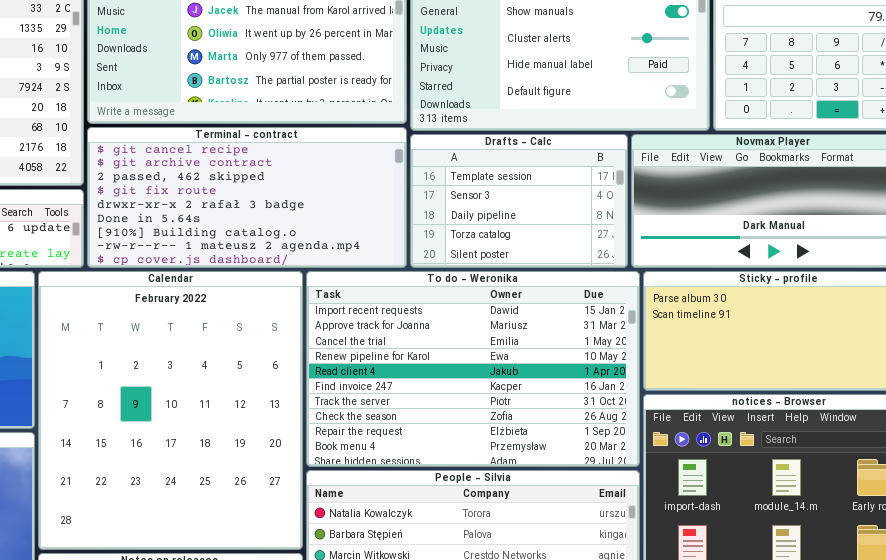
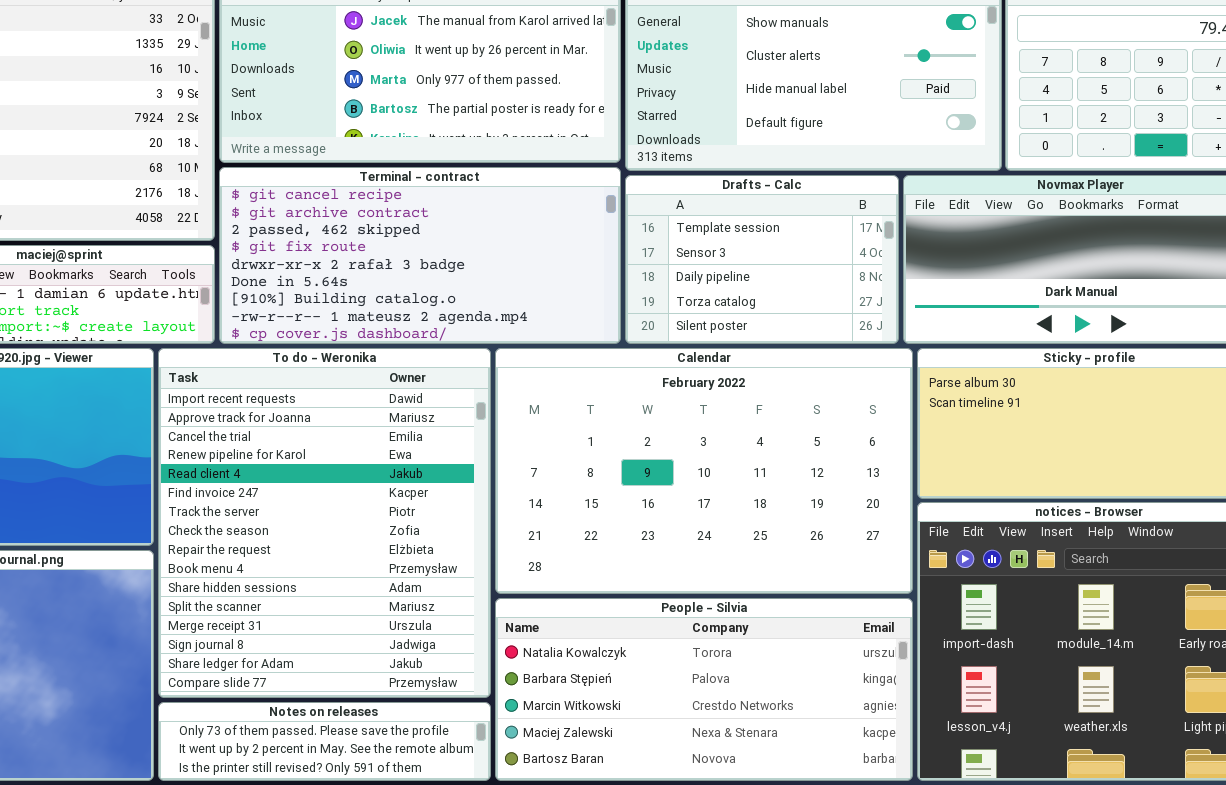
Calendar: [38,271,303,550] -> [495,348,913,594], moved, resized
To do - Weronika: [306,271,640,467] -> [158,348,491,698], moved, resized

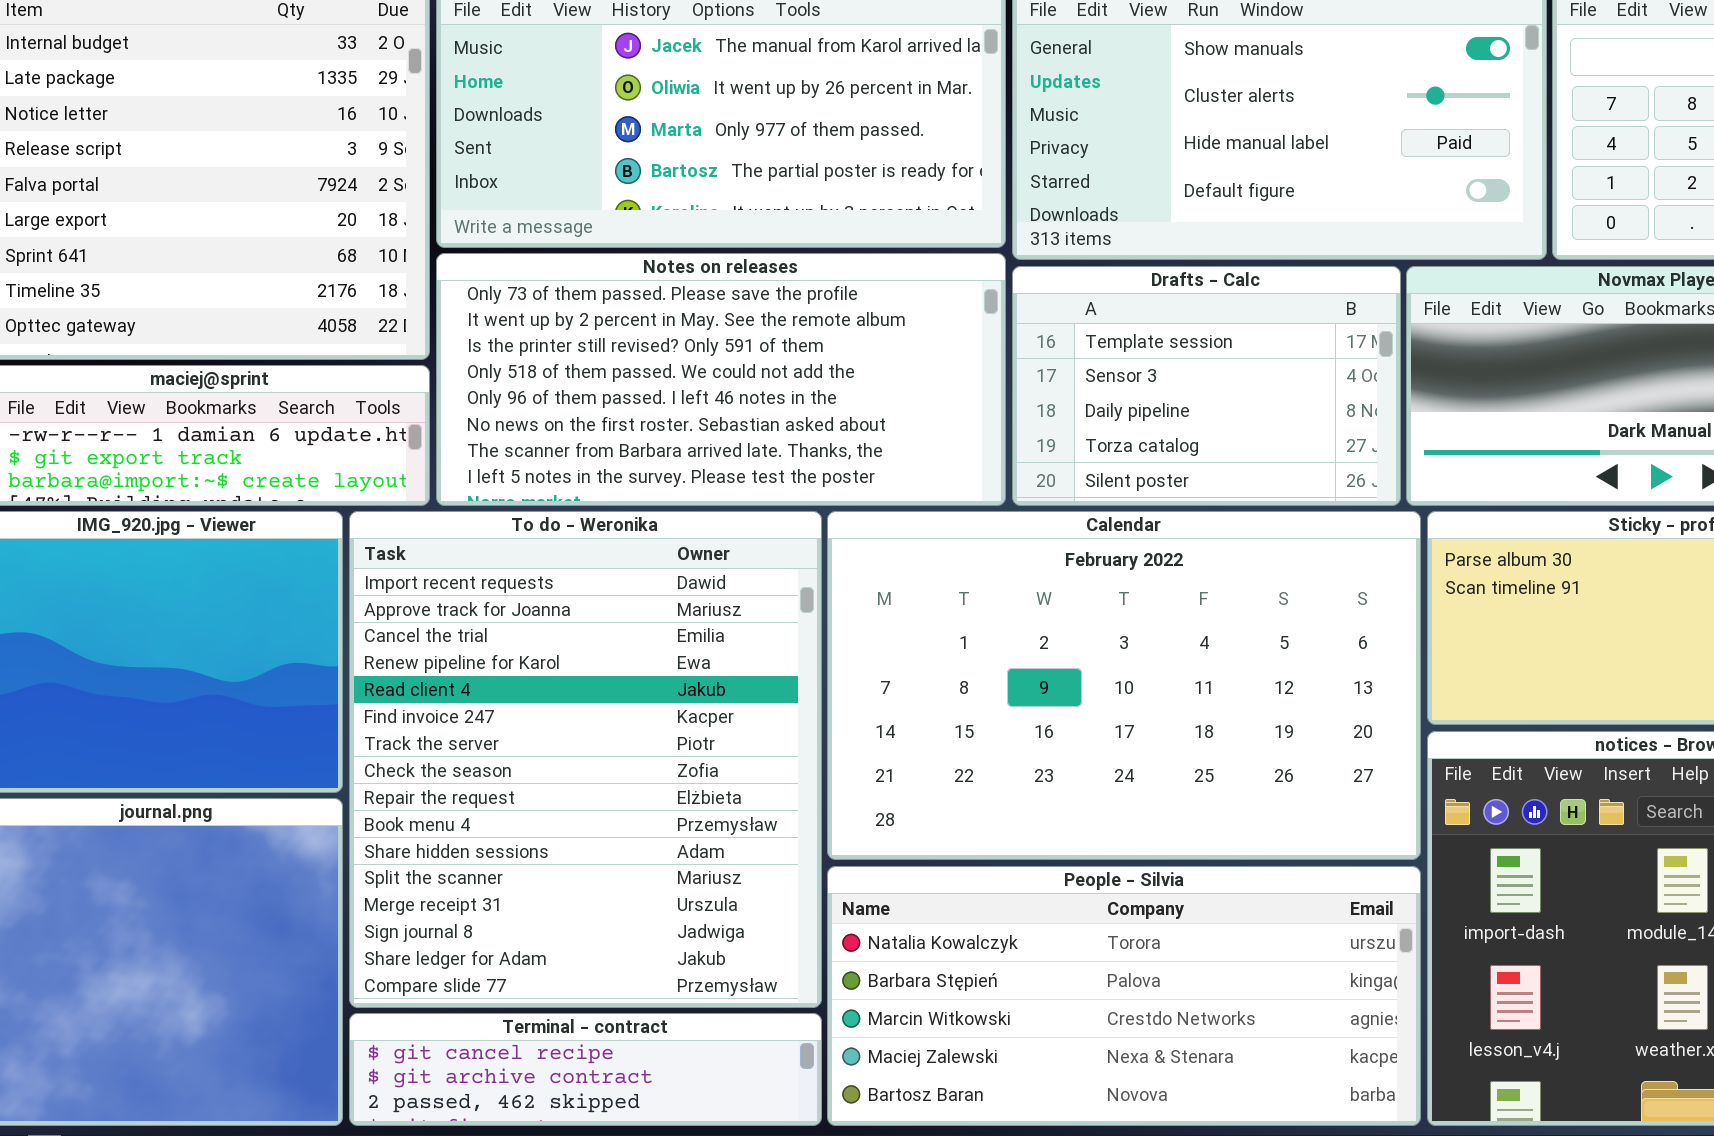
Terminal - contract: [219,167,621,344] -> [349,1013,822,1126], moved, resized
Notes on releases: [158,702,491,781] -> [436,253,1006,506], moved, resized

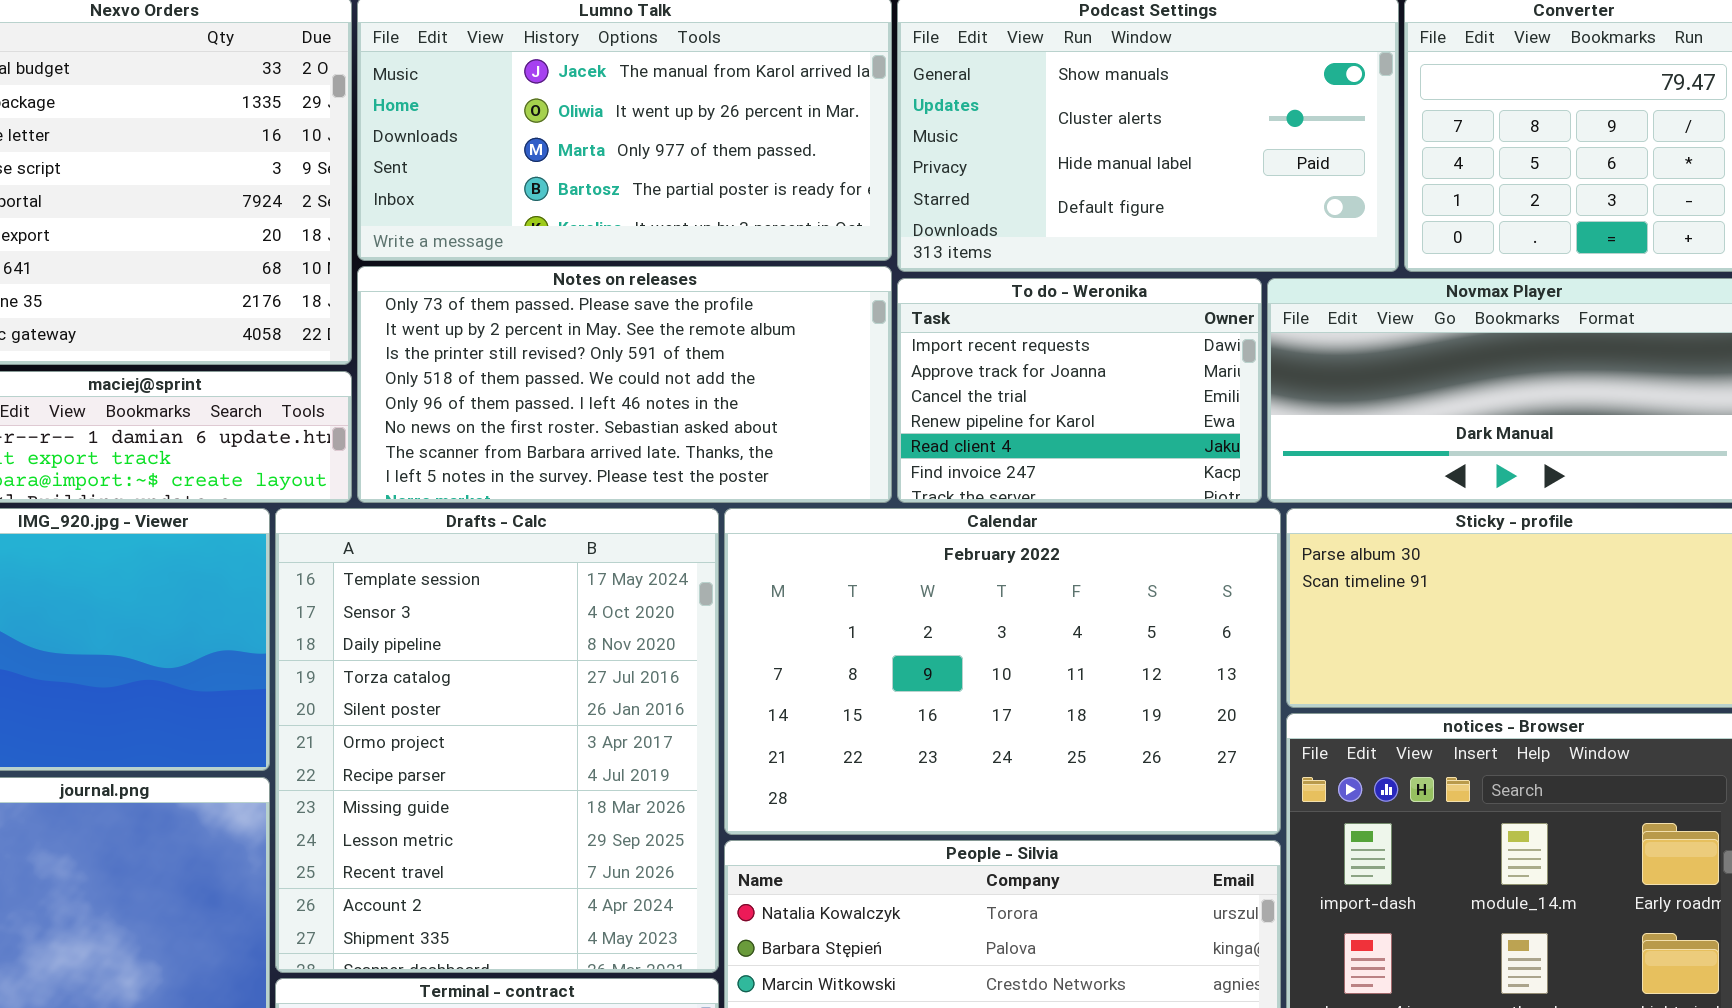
Drafts - Calc: [1012,266,1401,506] -> [275,508,719,973], moved, resized
To do - Weronika: [349,511,822,1008] -> [897,278,1262,503], moved, resized

